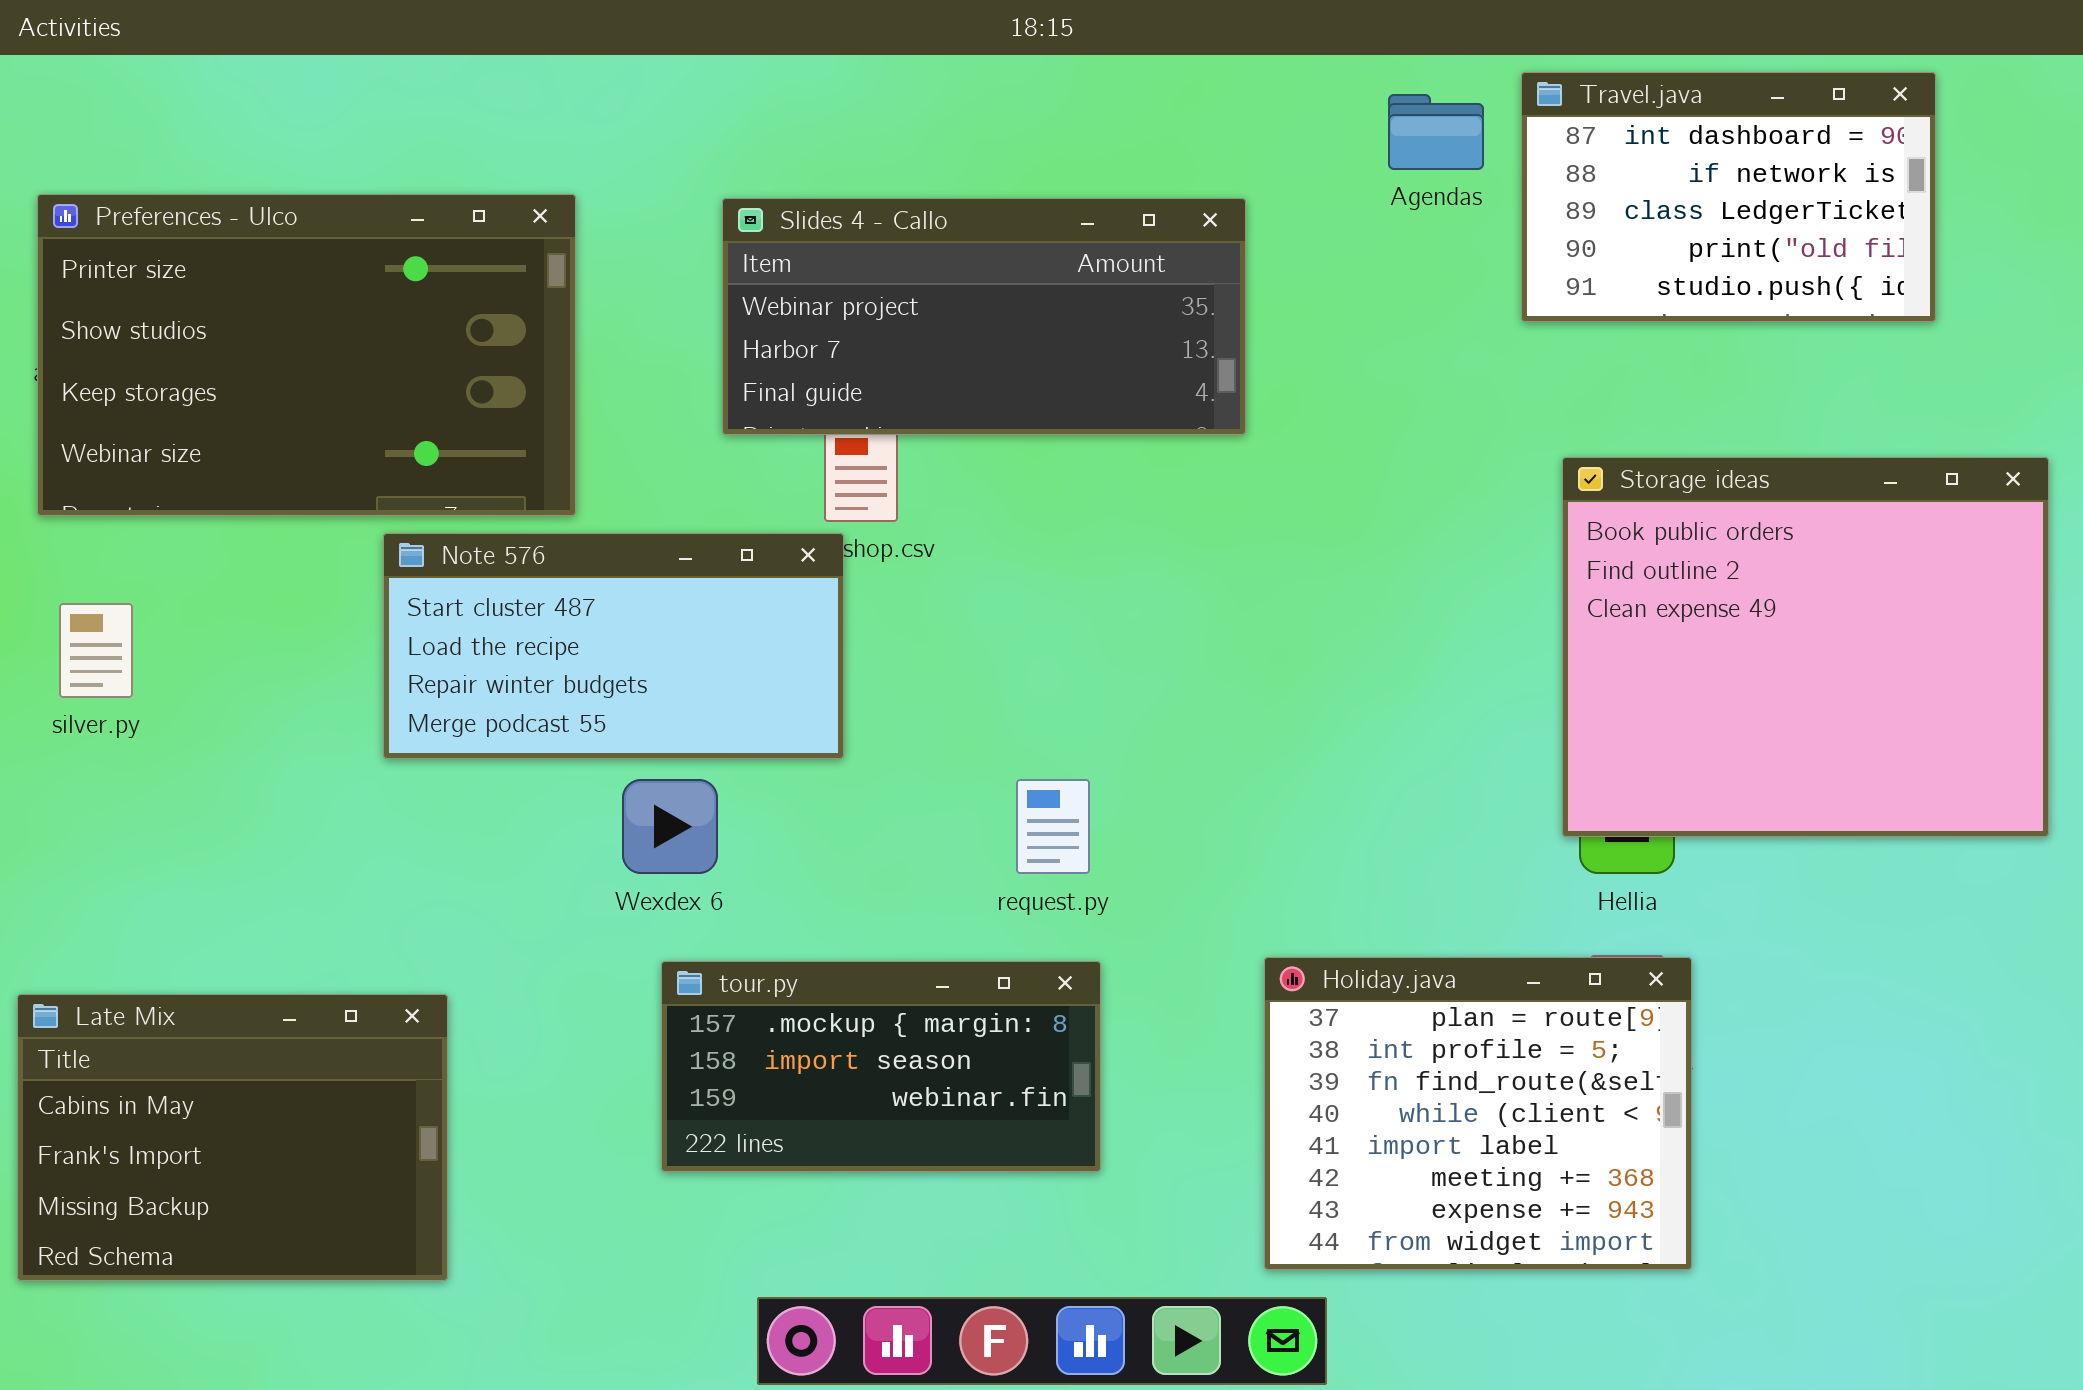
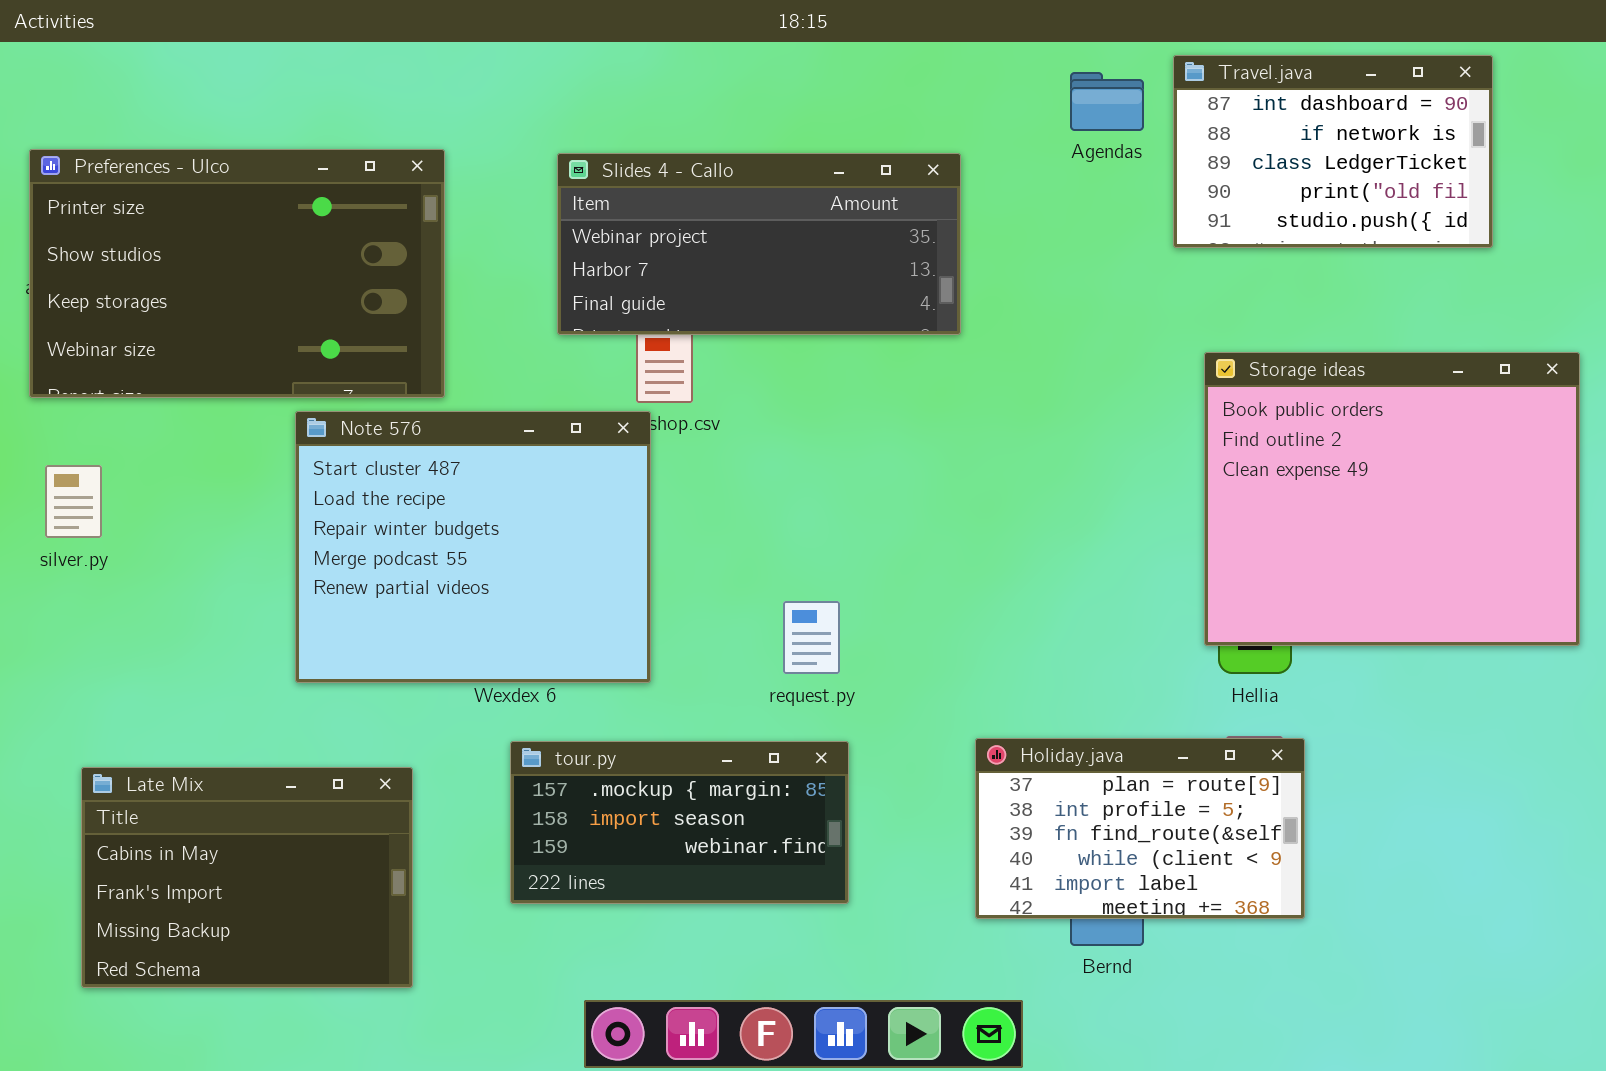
Note 576: [383,533,844,759] -> [295,411,651,683], resized
Holiday.java: [1264,957,1692,1270] -> [975,738,1305,919], resized
Late Mix: [17,994,448,1281] -> [81,767,413,988], moved

